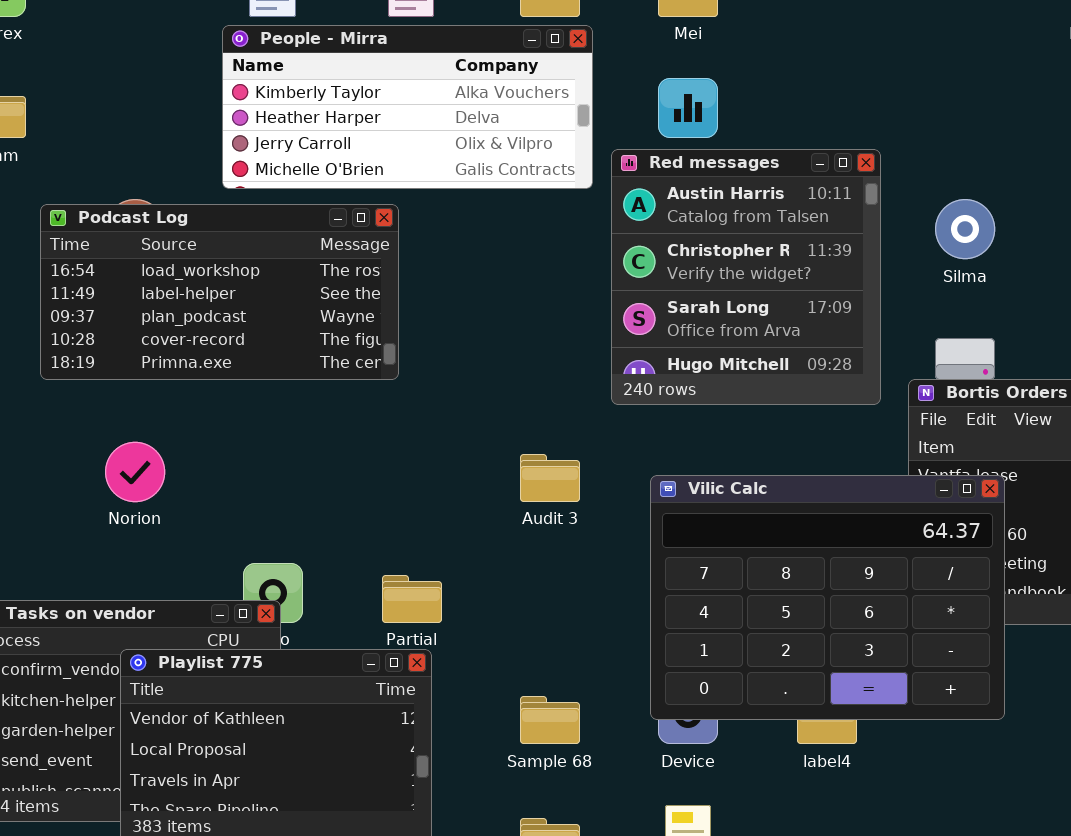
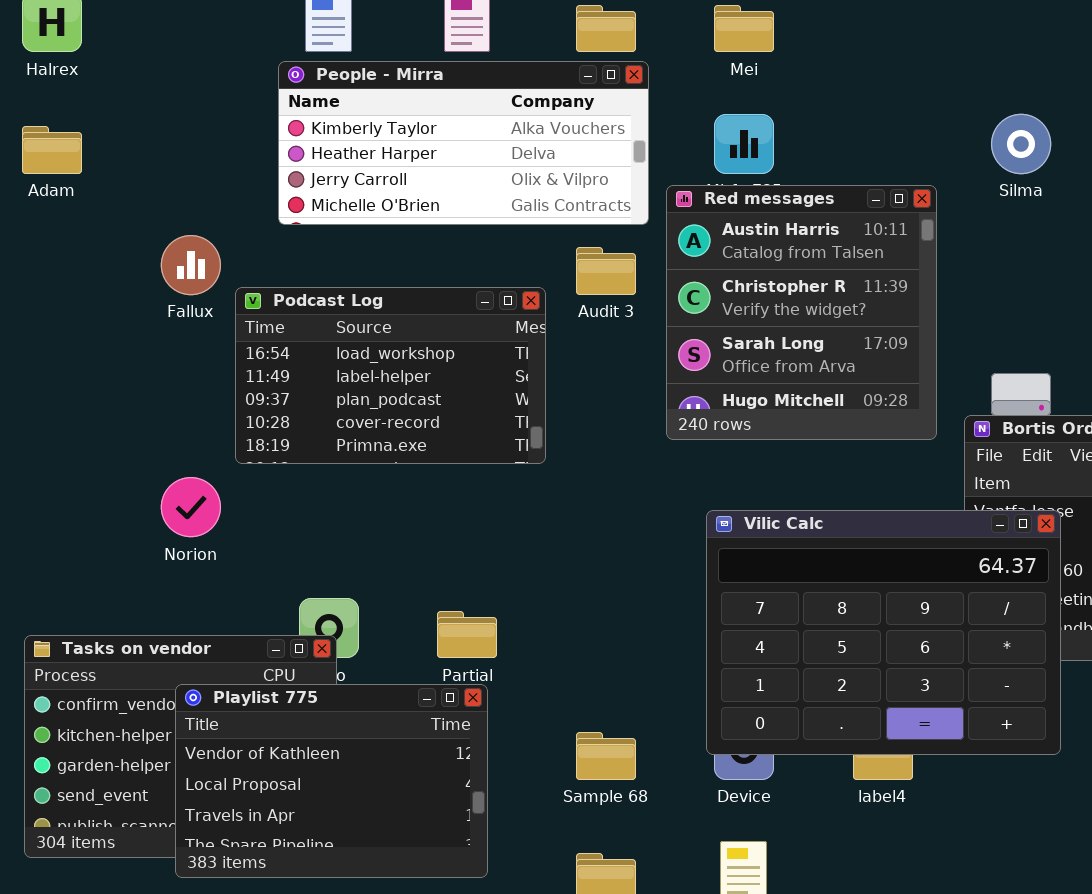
Silma: [935,199,995,259] -> [991,114,1051,174], moved
Podcast Log: [40,204,399,380] -> [235,287,546,464], moved, resized
Audit 3: [520,454,580,502] -> [576,247,636,295], moved

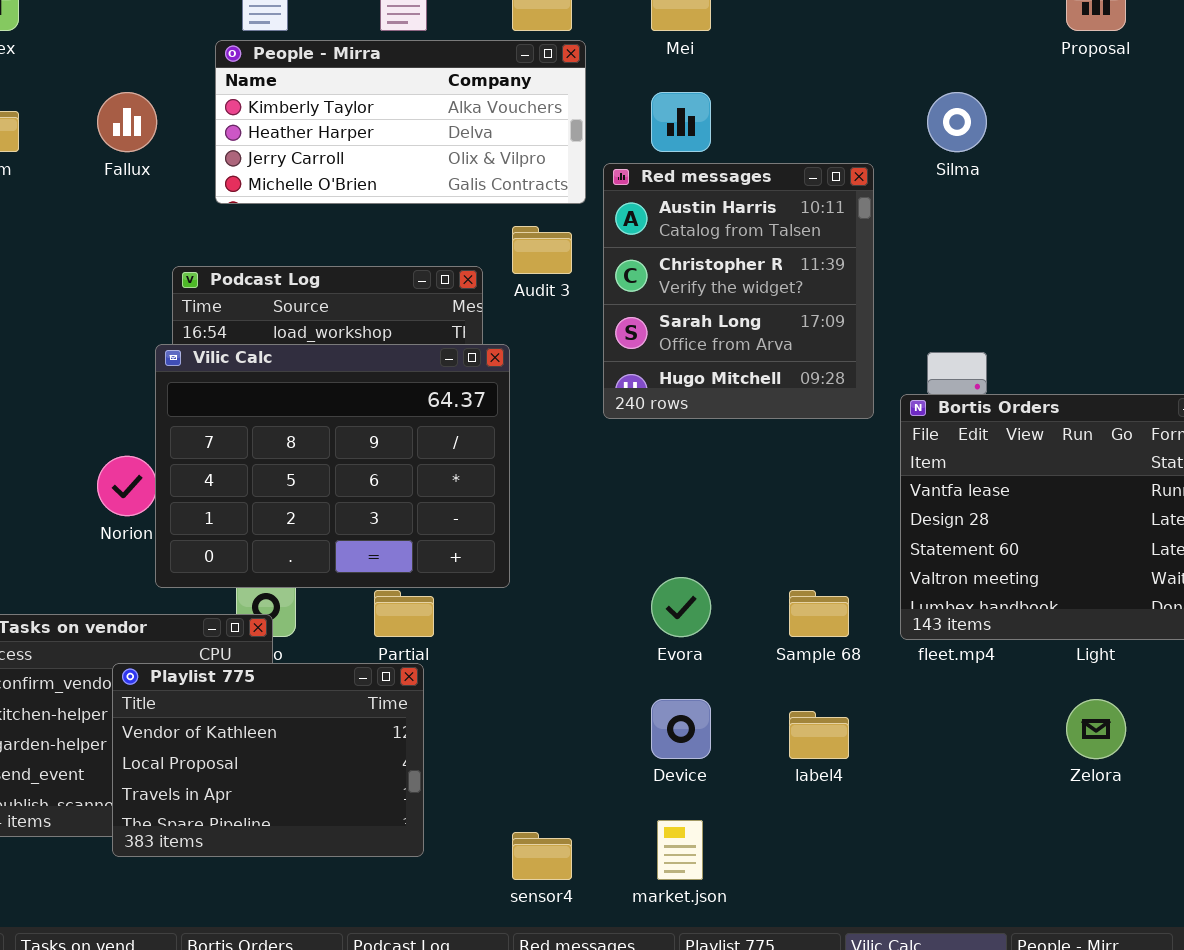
Fallux: [161,235,221,295] -> [97,92,157,152], moved
Vilic Calc: [706,510,1061,755] -> [155,344,510,588], moved
Sample 68: [576,732,636,780] -> [789,590,849,637], moved

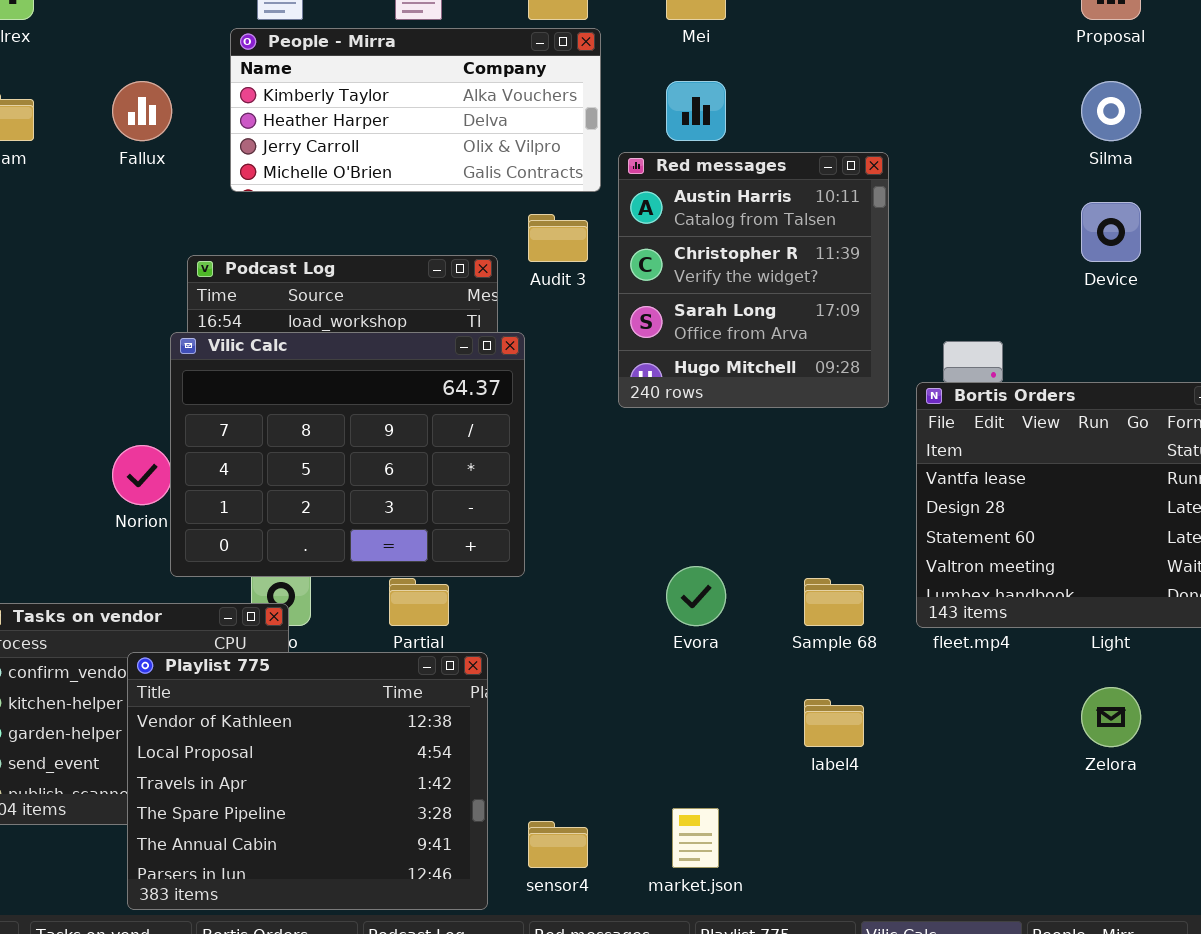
Silma: [927,92,987,152] -> [1081,81,1141,141], moved
Playlist 775: [112,663,424,857] -> [127,652,488,910], resized
Device: [651,699,711,759] -> [1081,202,1141,262], moved

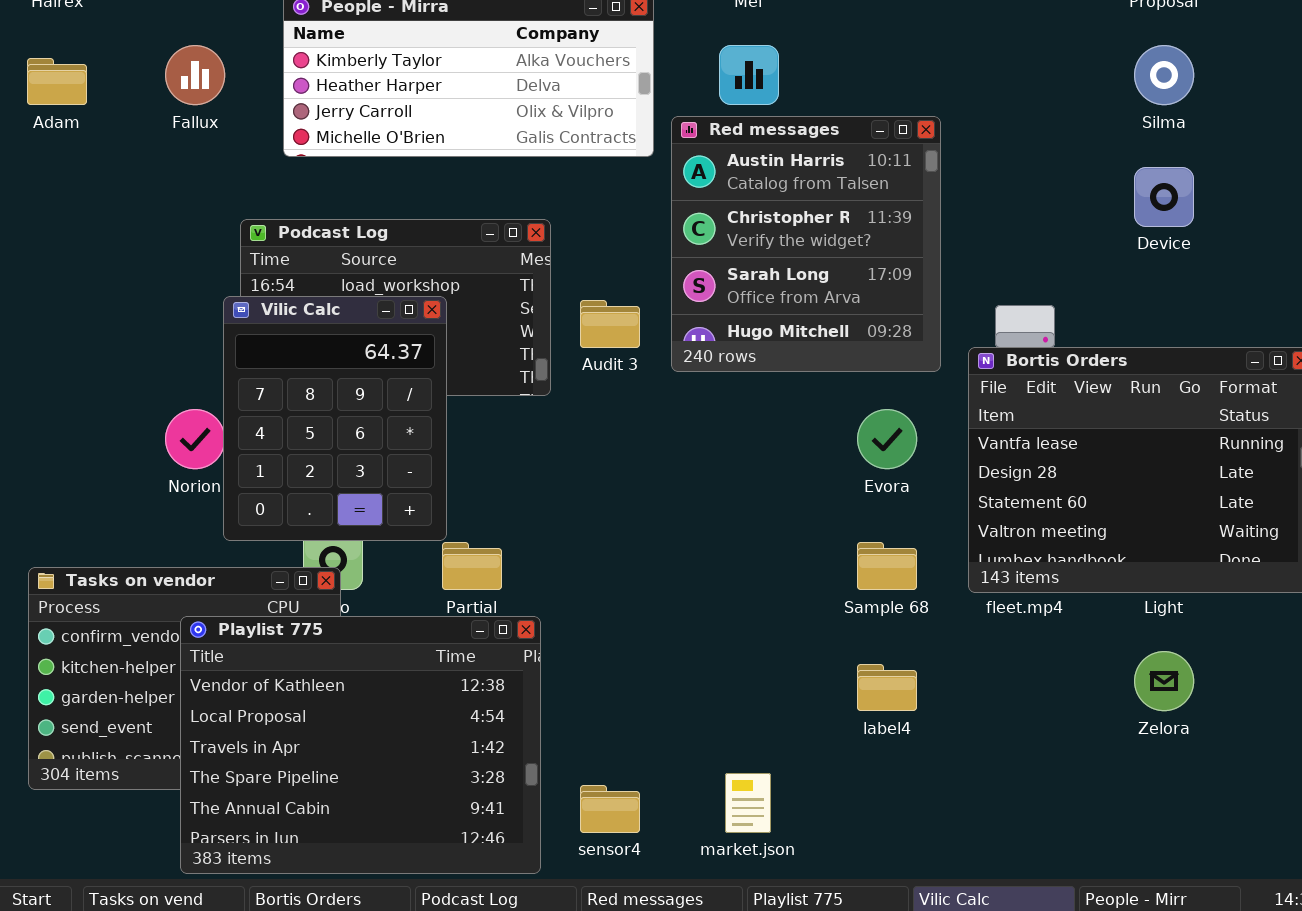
Audit 3: [528,214,588,262] -> [580,300,640,348], moved
Vilic Calc: [170,332,525,577] -> [223,296,447,541], resized
Evora: [666,566,726,626] -> [857,409,917,469], moved

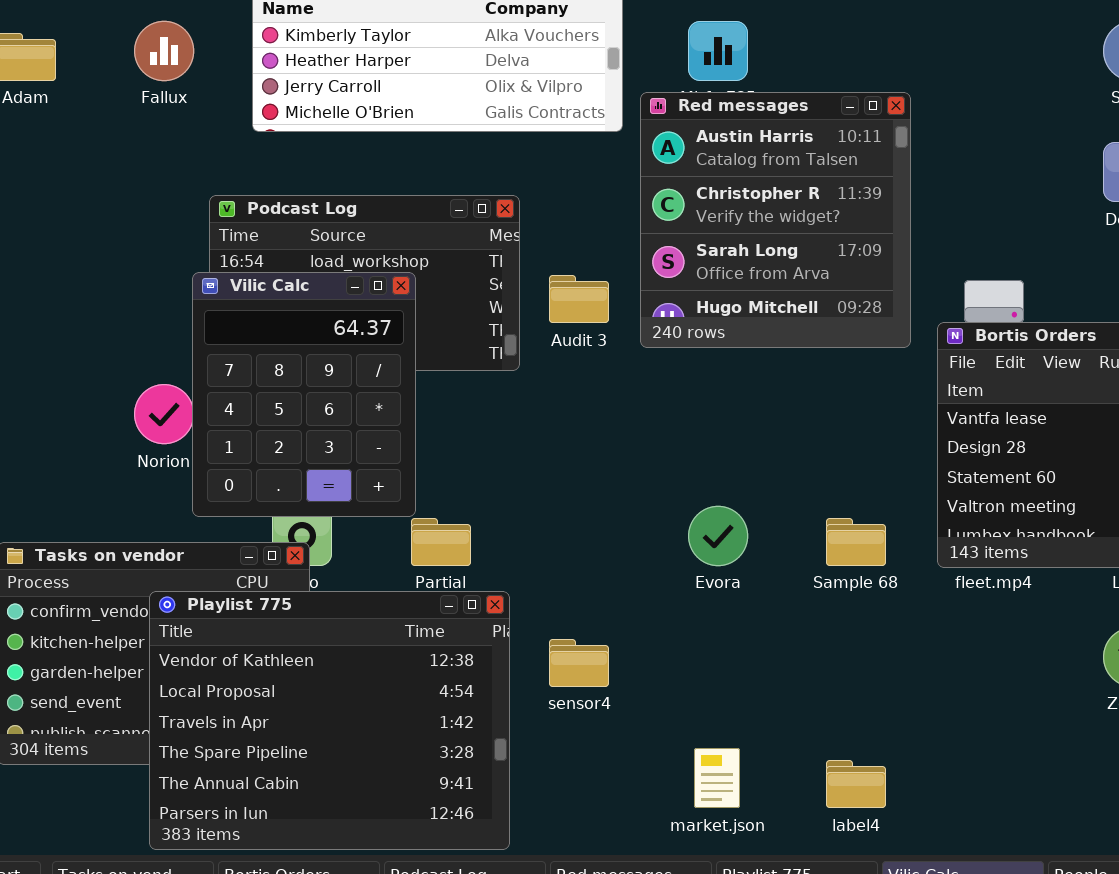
Evora: [857,409,917,469] -> [688,506,748,566], moved
label4: [857,664,917,711] -> [826,760,886,808], moved
sensor4: [580,785,640,833] -> [549,639,609,687], moved

